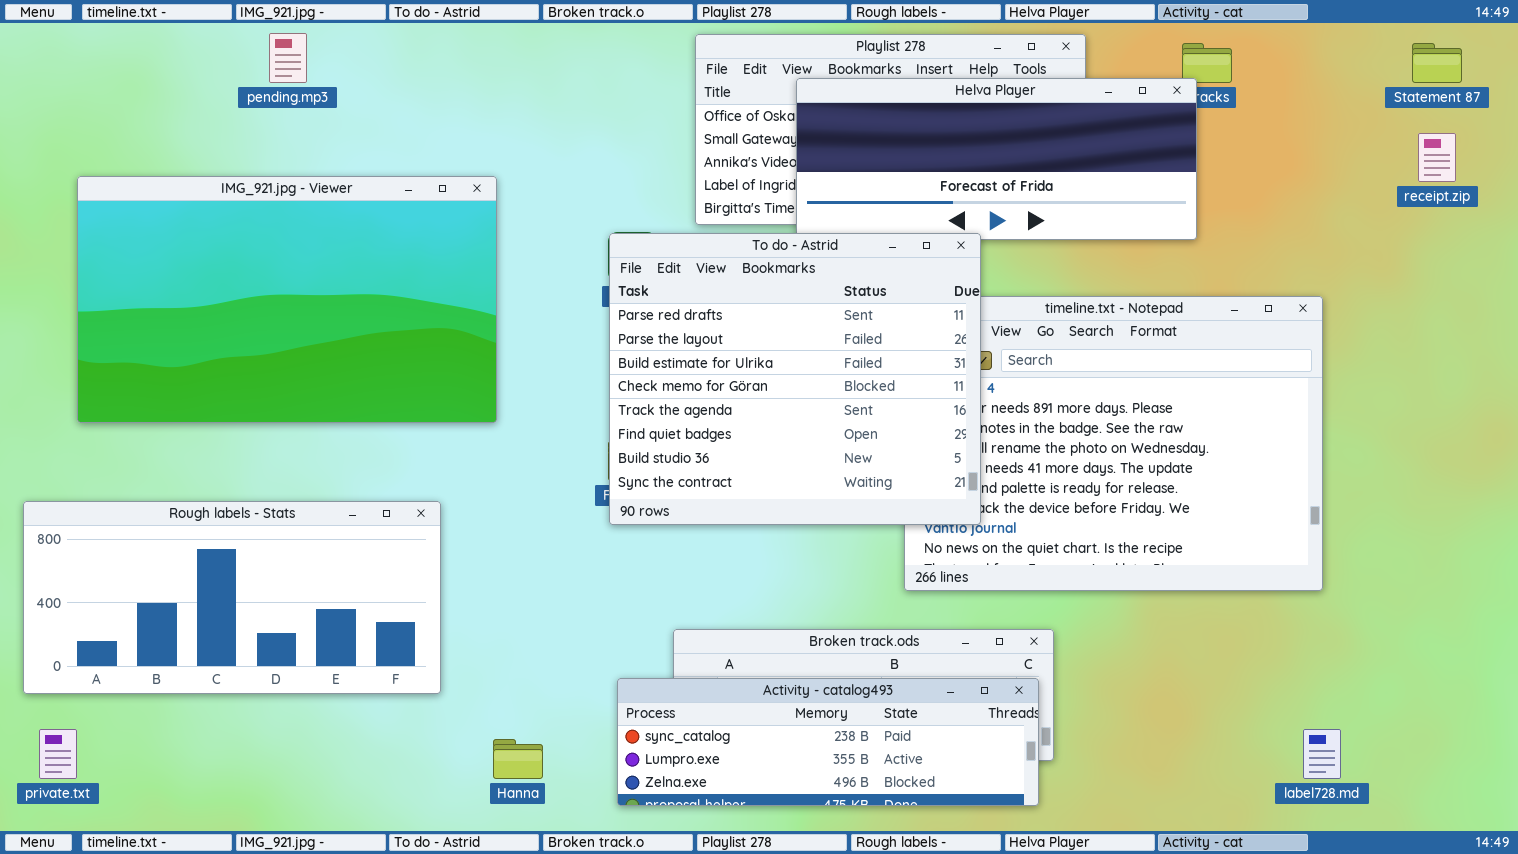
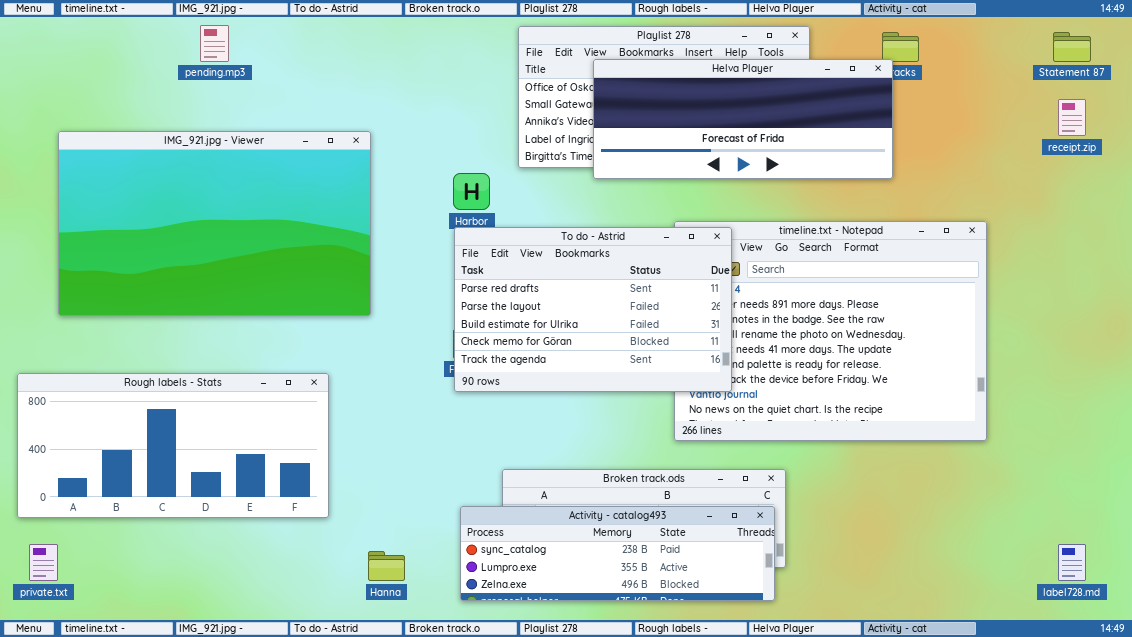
To do - Astrid: [609,233,981,525] -> [454,227,732,392], resized
label728.md: [1303,729,1341,779] -> [1058,544,1086,581], moved

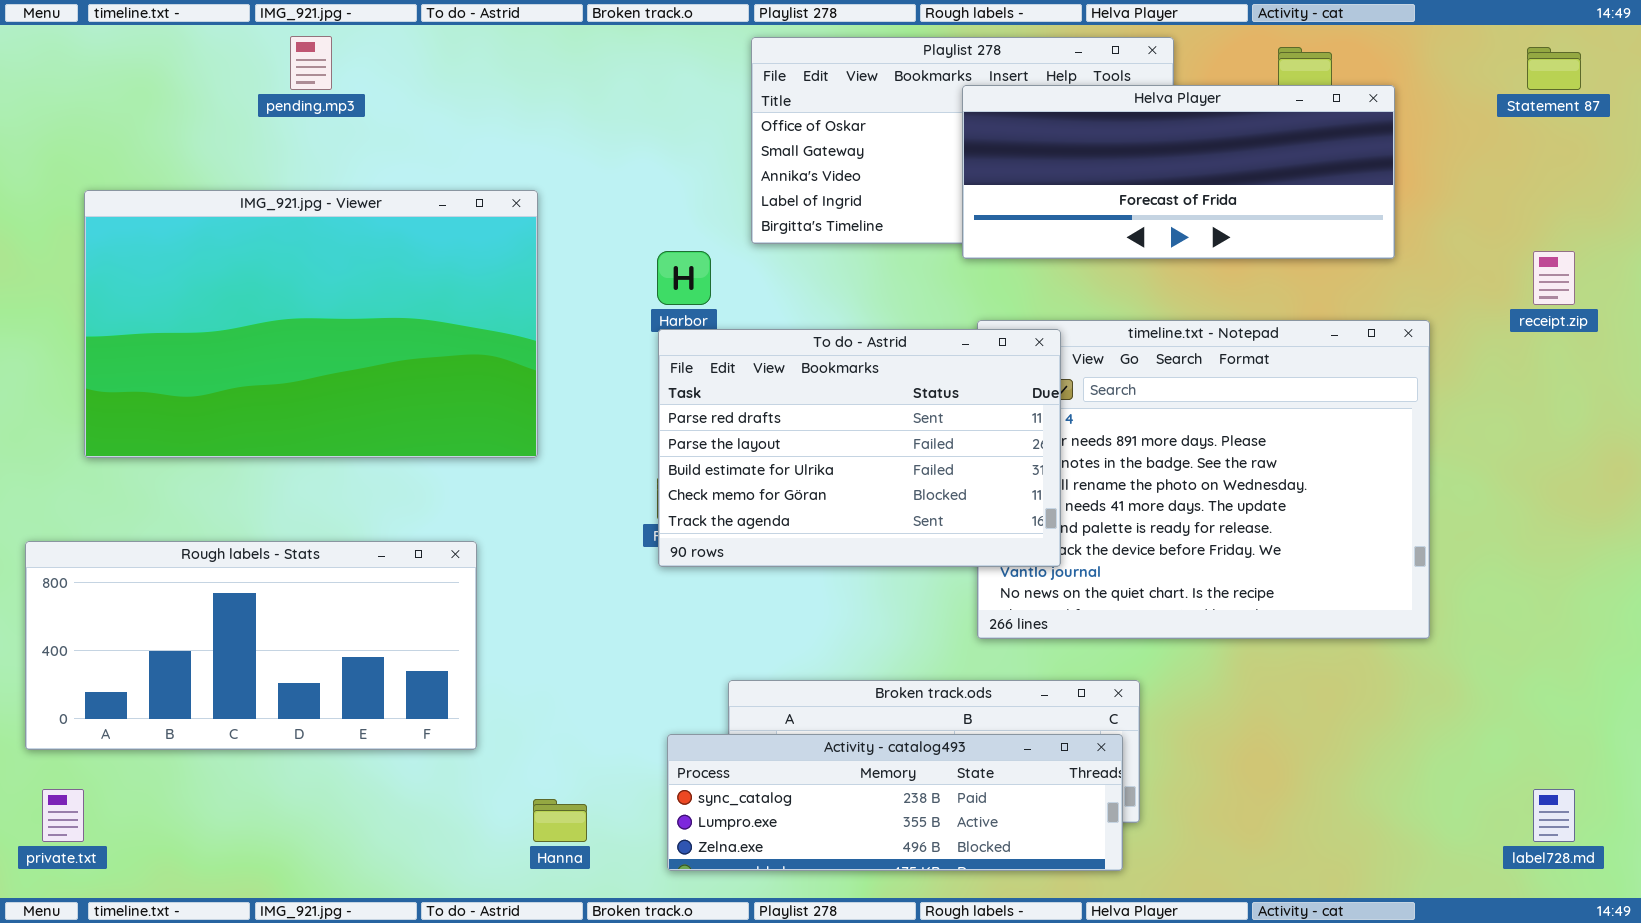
Helva Player: [593,59,893,179] -> [962,85,1395,259], moved
receipt.zip: [1058,99,1086,136] -> [1533,251,1575,305], moved

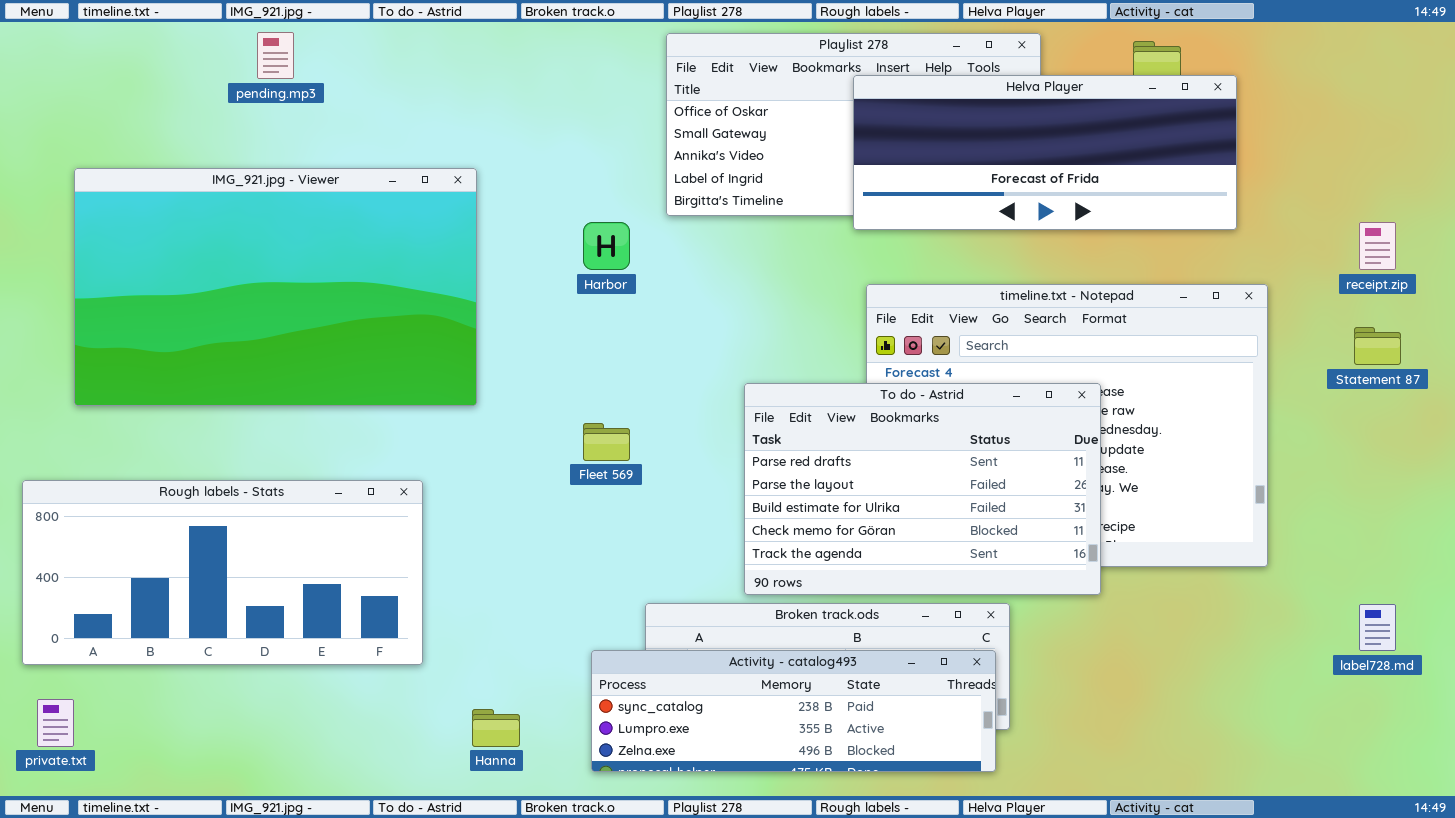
Statement 87: [1527,47,1581,90] -> [1354,327,1401,365], moved
To do - Astrid: [658,329,1061,567] -> [744,383,1101,595], moved
label728.md: [1533,789,1575,842] -> [1359,604,1396,651], moved

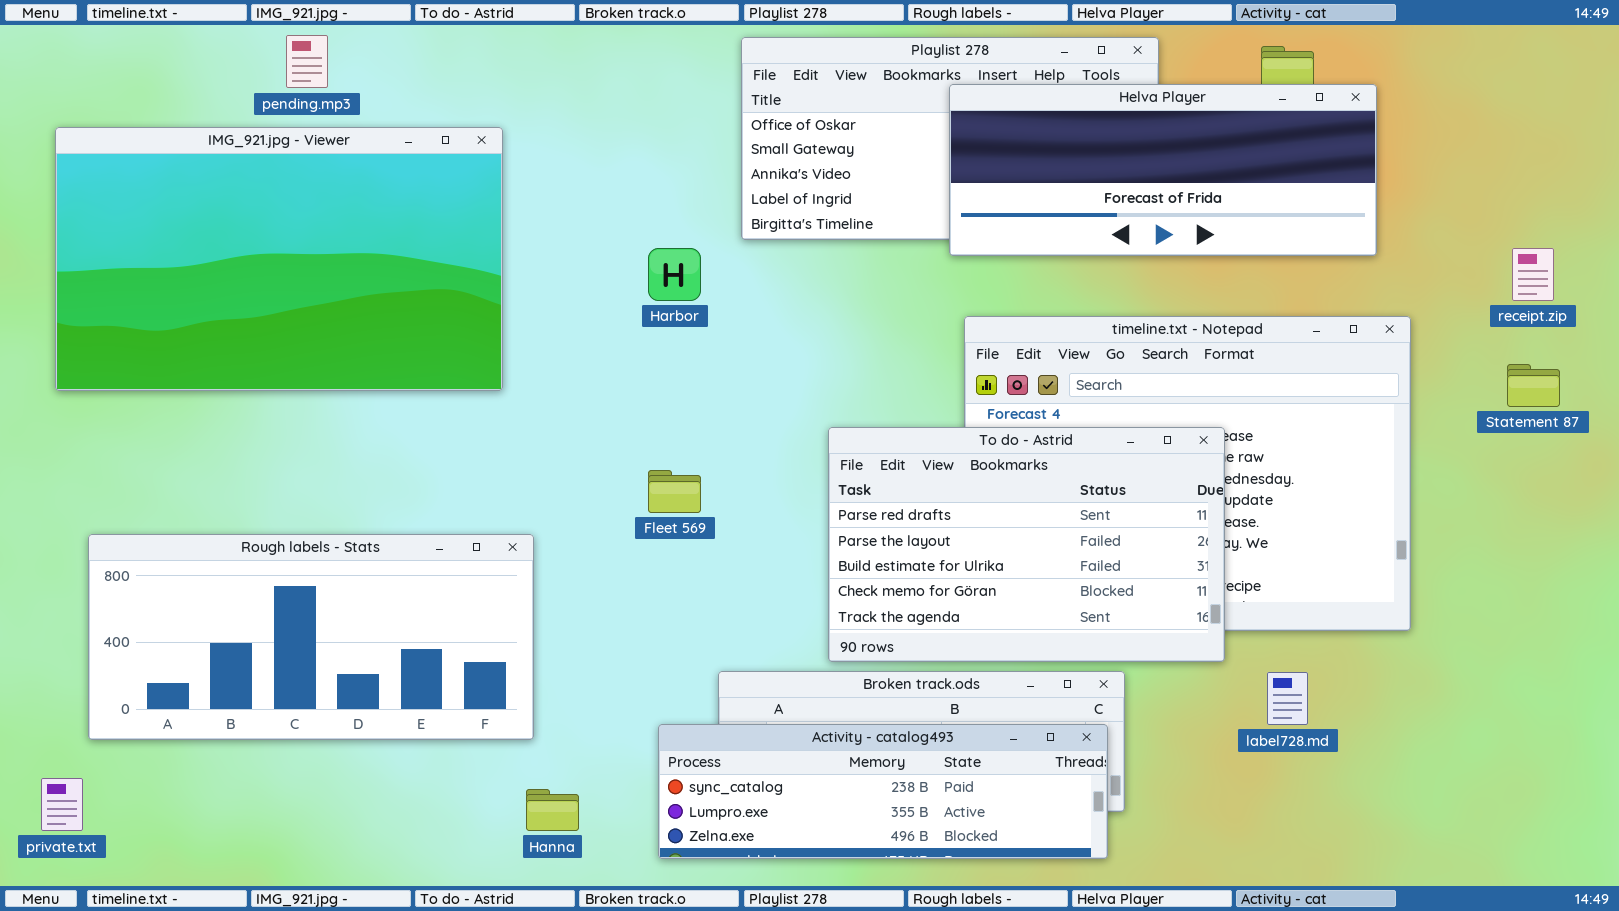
IMG_921.jpg - Viewer: [74,168,477,406] -> [55,127,503,391], moved
Rough labels - Stats: [22,480,423,665] -> [88,534,534,740], moved
label728.md: [1359,604,1396,651] -> [1267,672,1308,725], moved

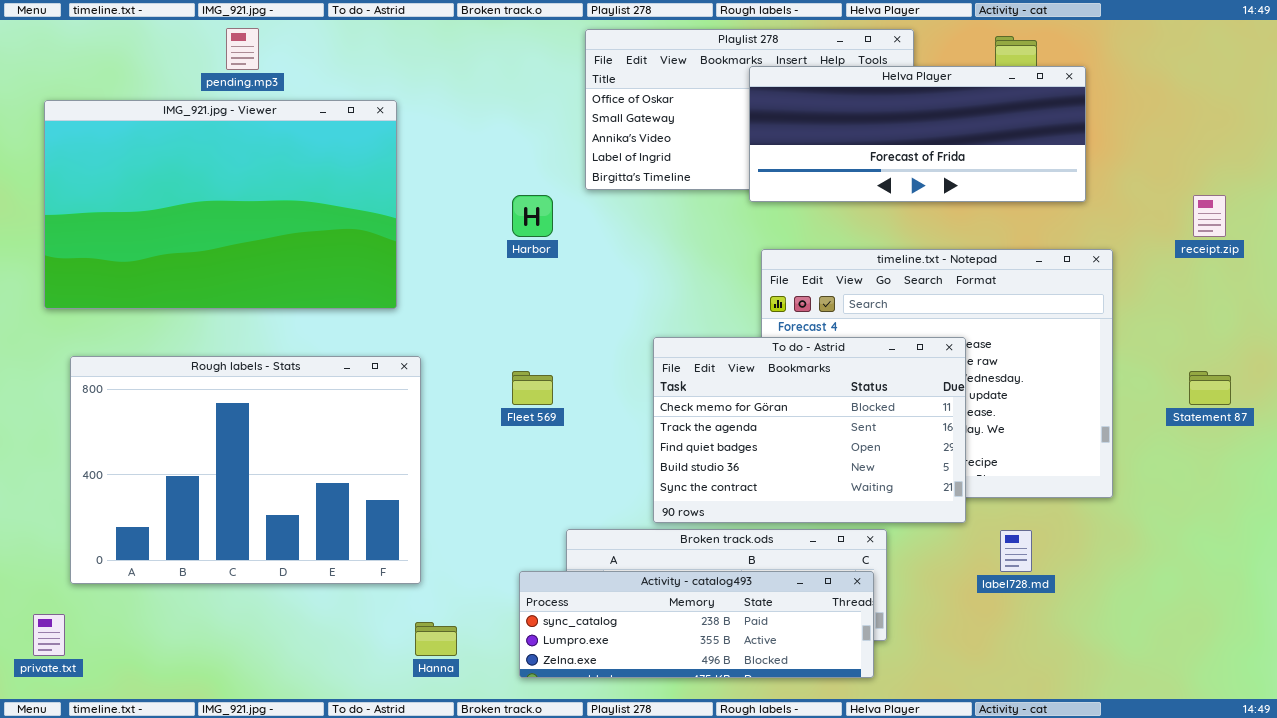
Statement 87: [1507,364,1560,407] -> [1189,371,1231,405], moved
To do - Astrid: [828,427,1225,662] -> [653,337,966,523], scrolled down 3 rows
Rough labels - Stats: [88,534,534,740] -> [70,356,421,584], resized

